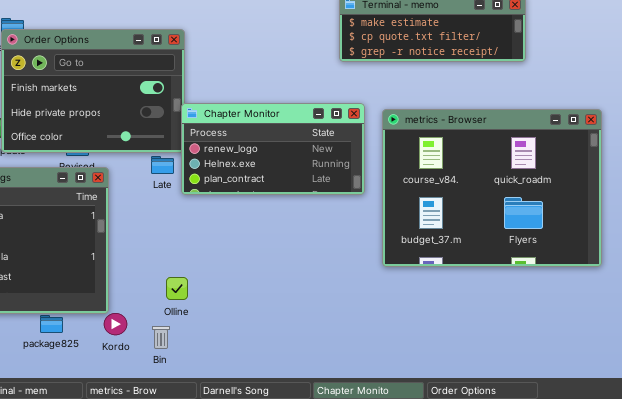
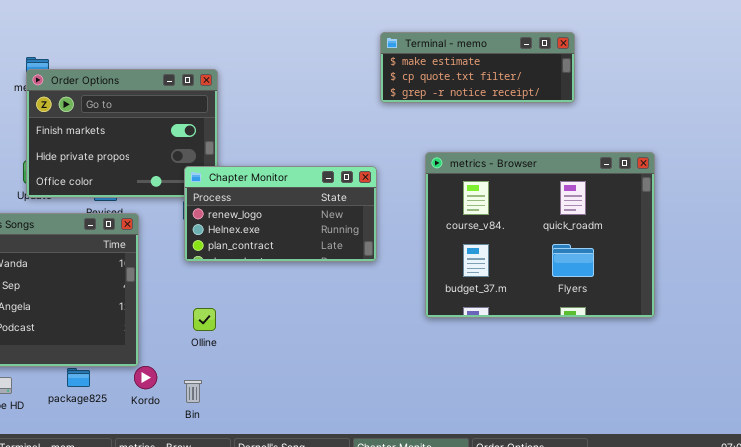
Chapter Monitor: [181,103,365,195] -> [184,166,377,262], moved
Olline: [166,277,188,300] -> [193,308,216,331], moved

